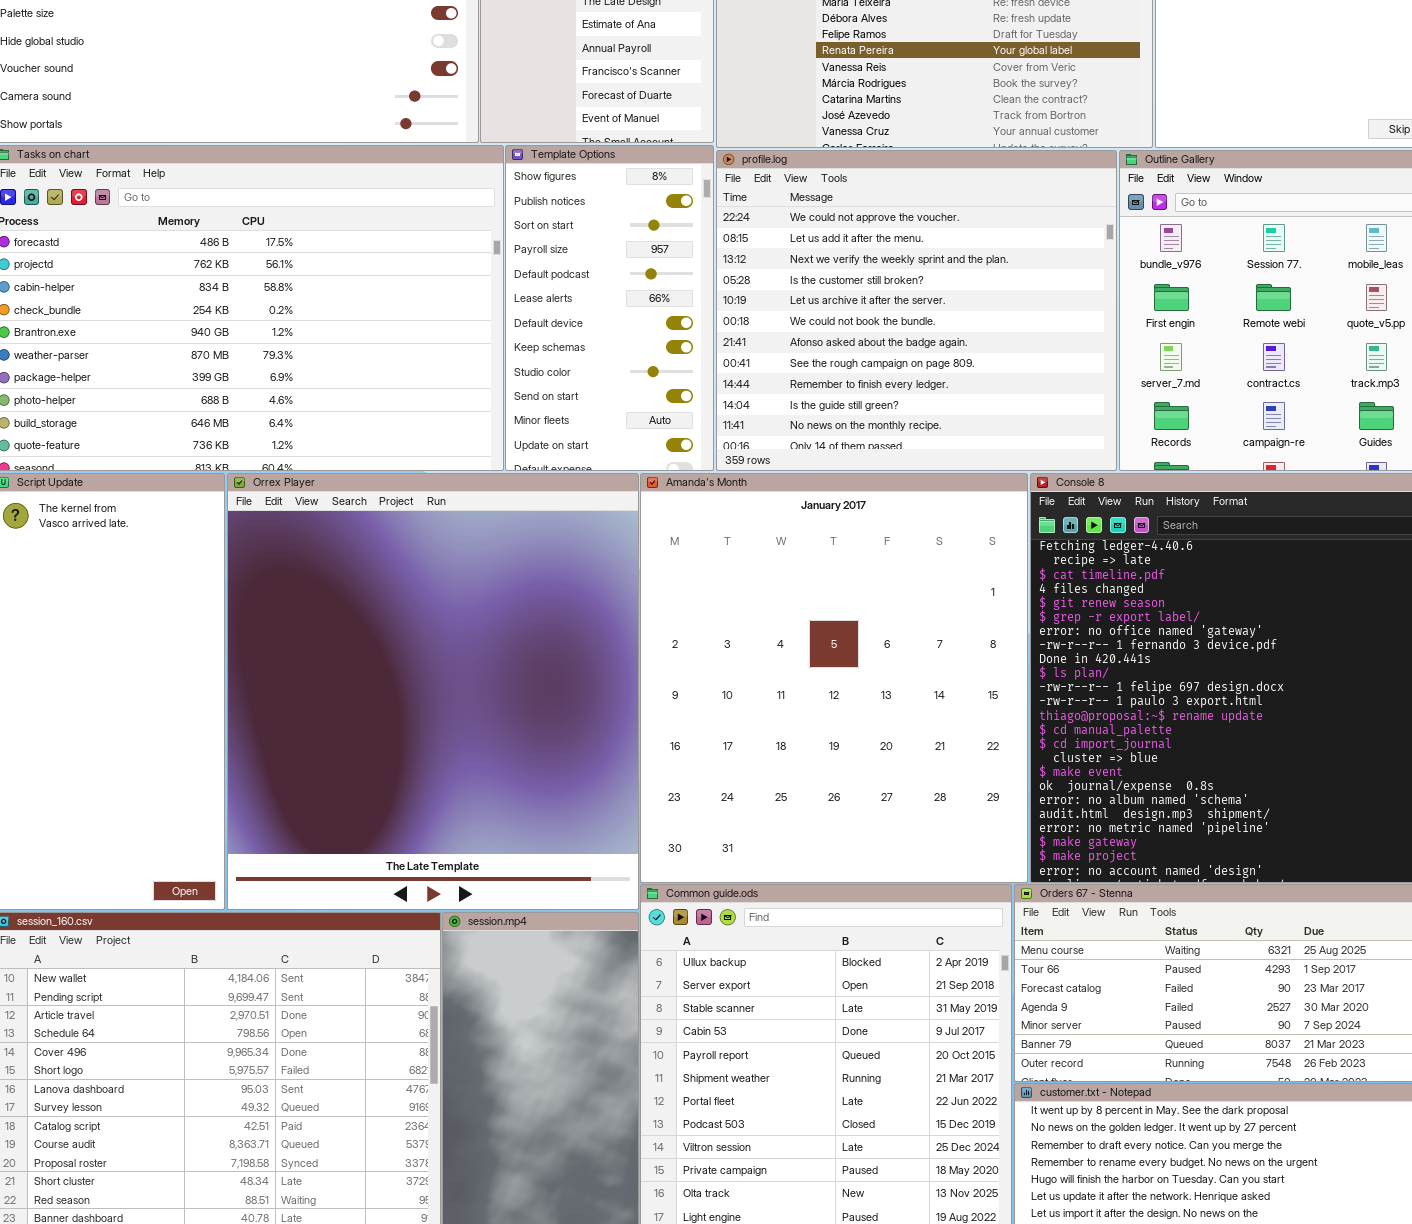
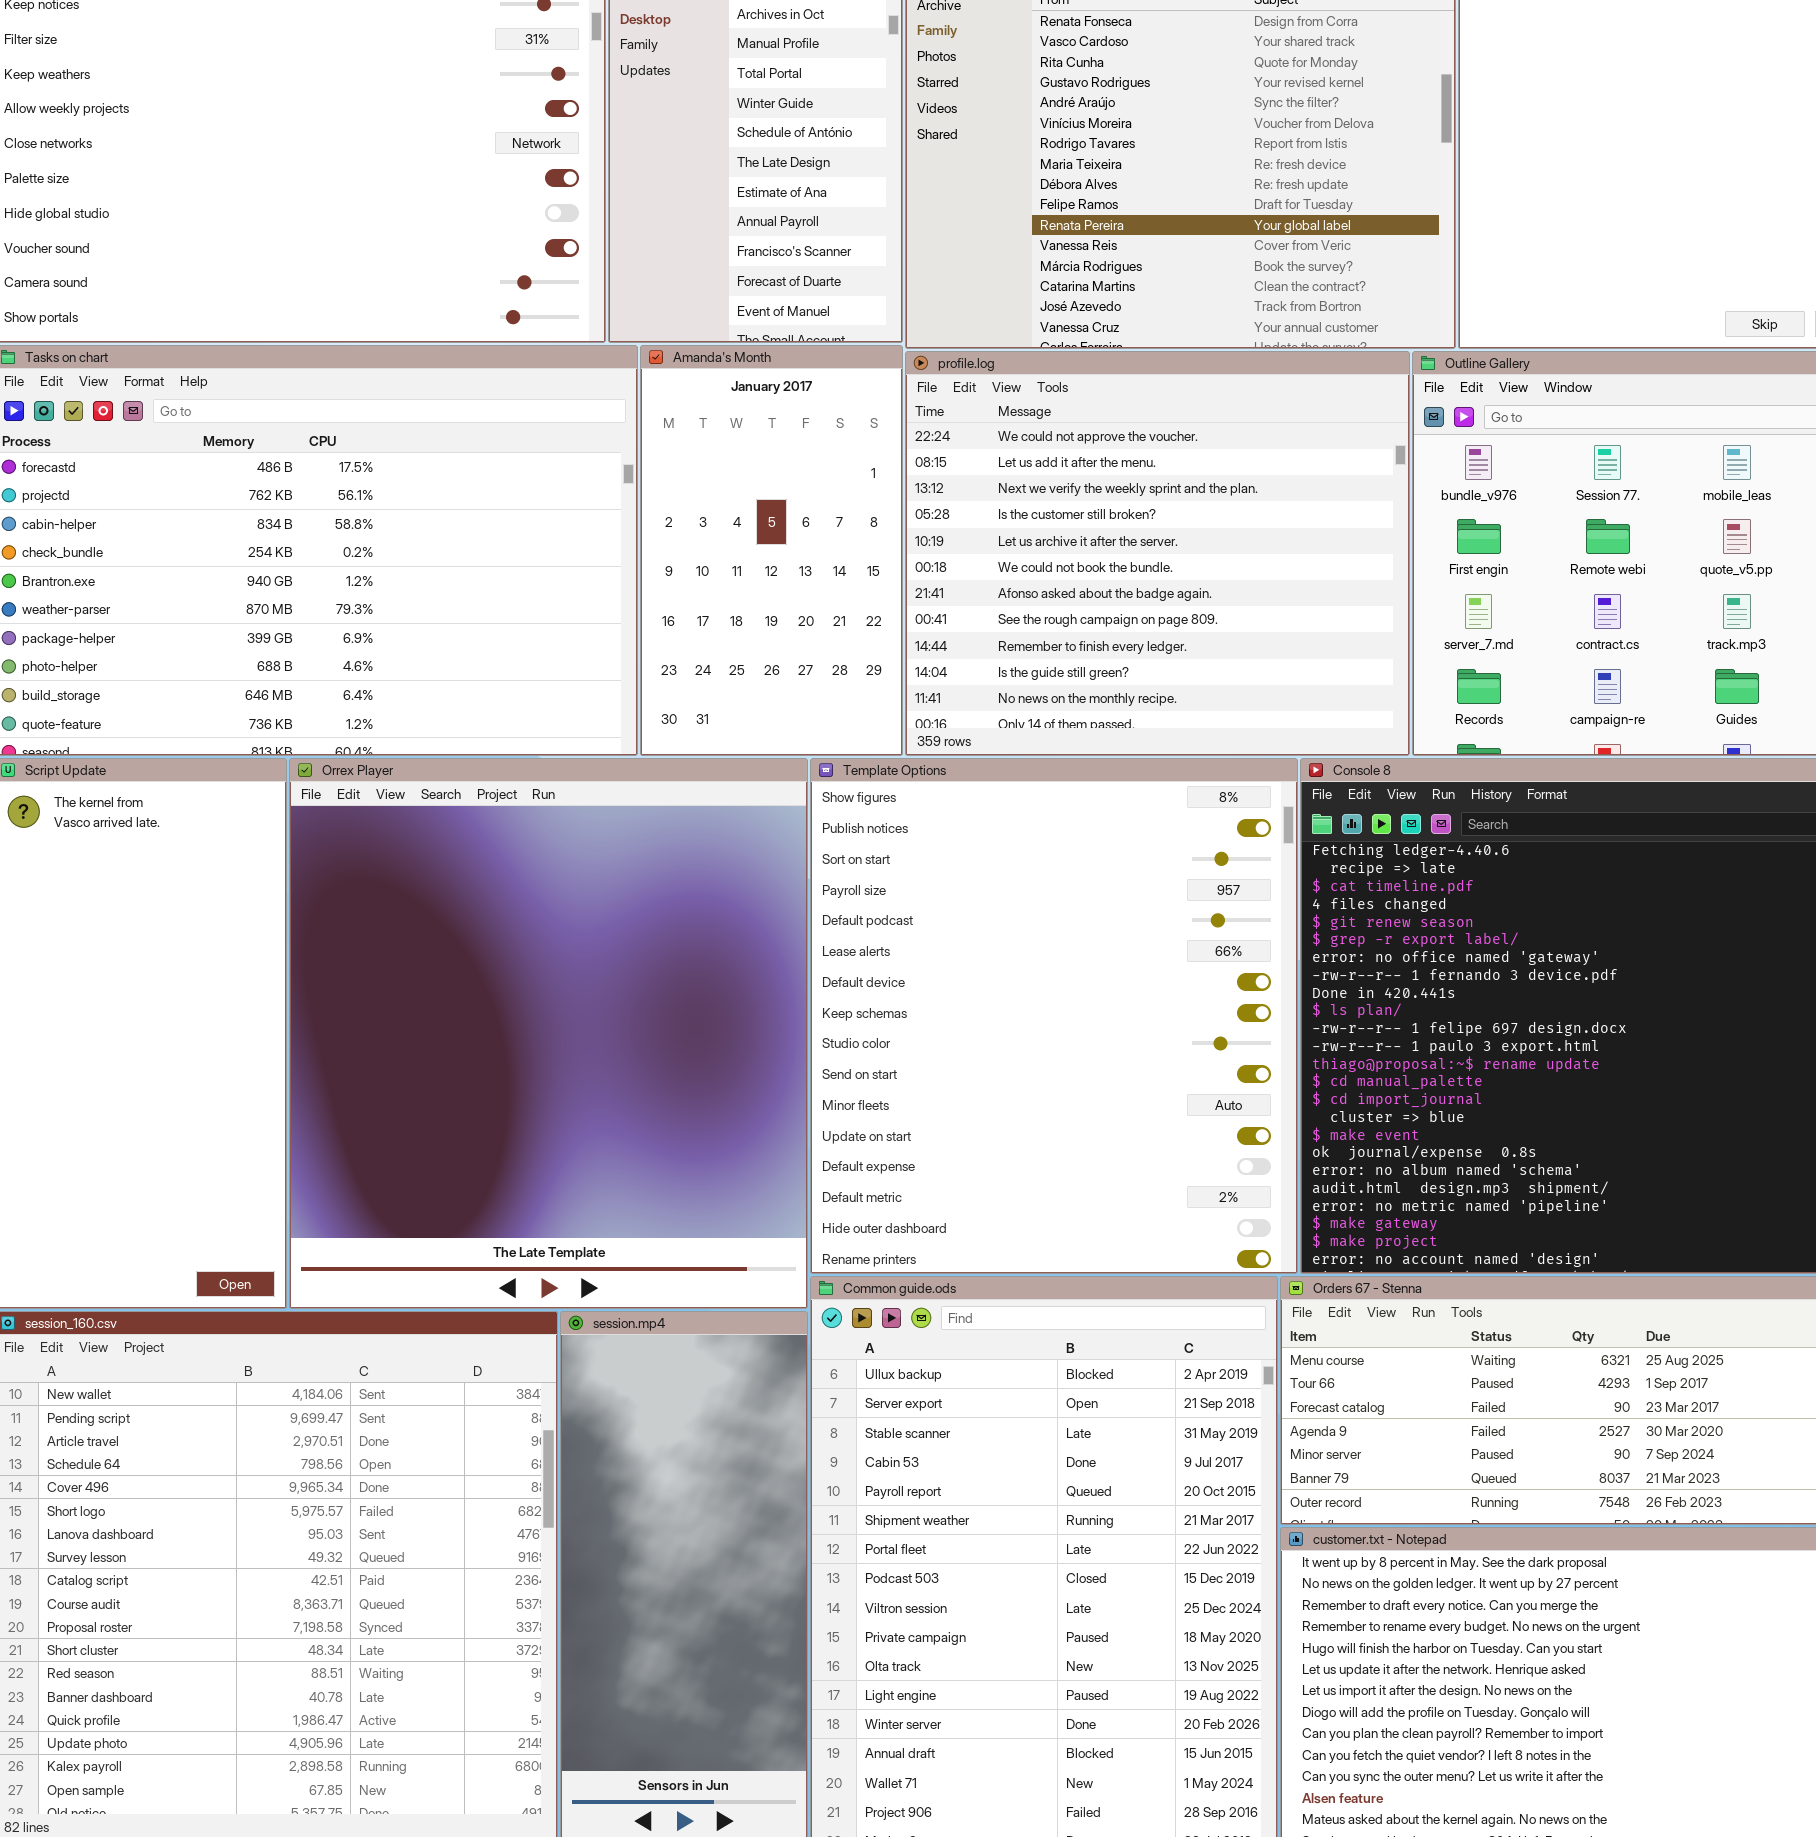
Template Options: [505,145,714,471] -> [810,758,1298,1274], moved, resized
Amanda's Month: [640,473,1028,883] -> [640,345,903,756], moved, resized

